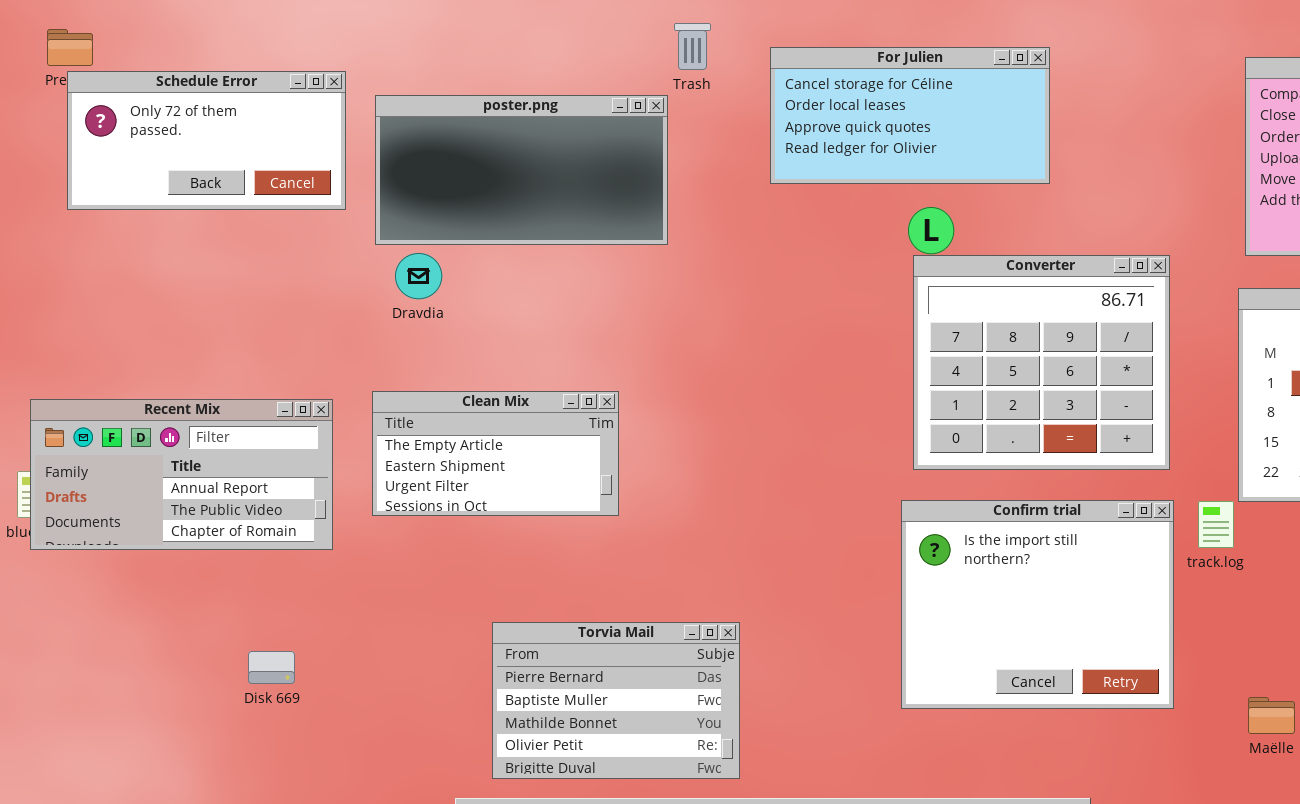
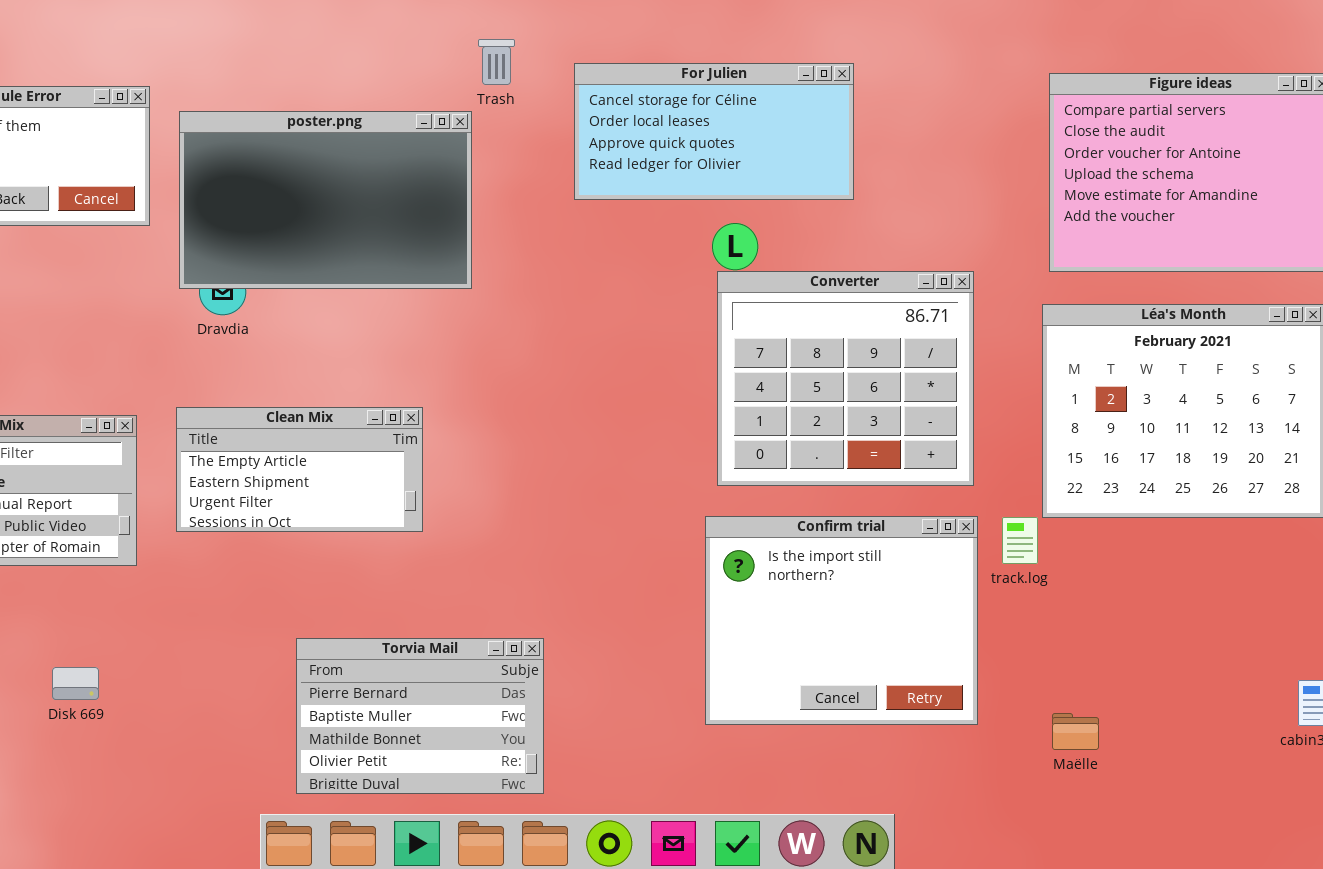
poster.png: [375,95,668,245] -> [179,111,472,289], resized

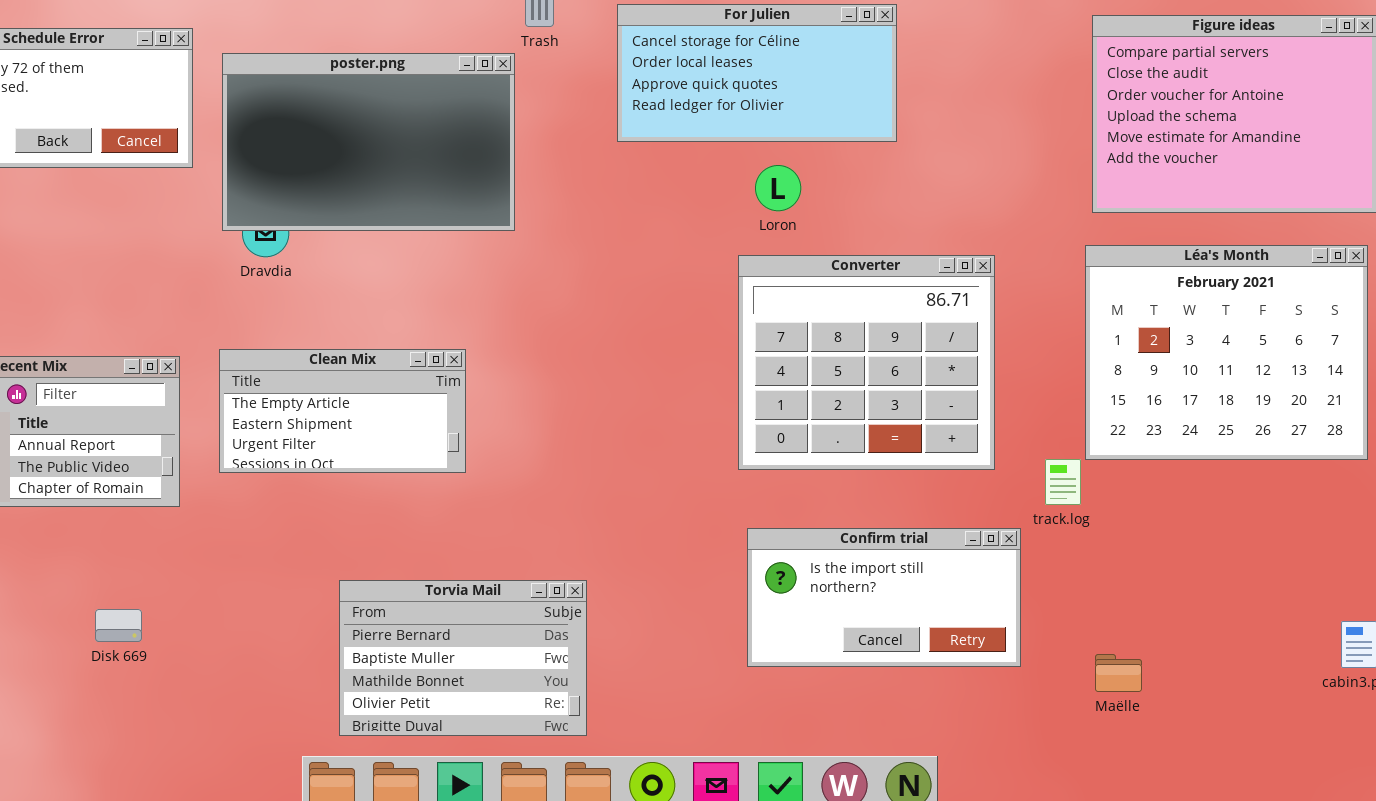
Converter: [717,271,974,486] -> [738,255,995,470], moved
Confirm trial: [705,516,978,725] -> [747,528,1021,667], resized

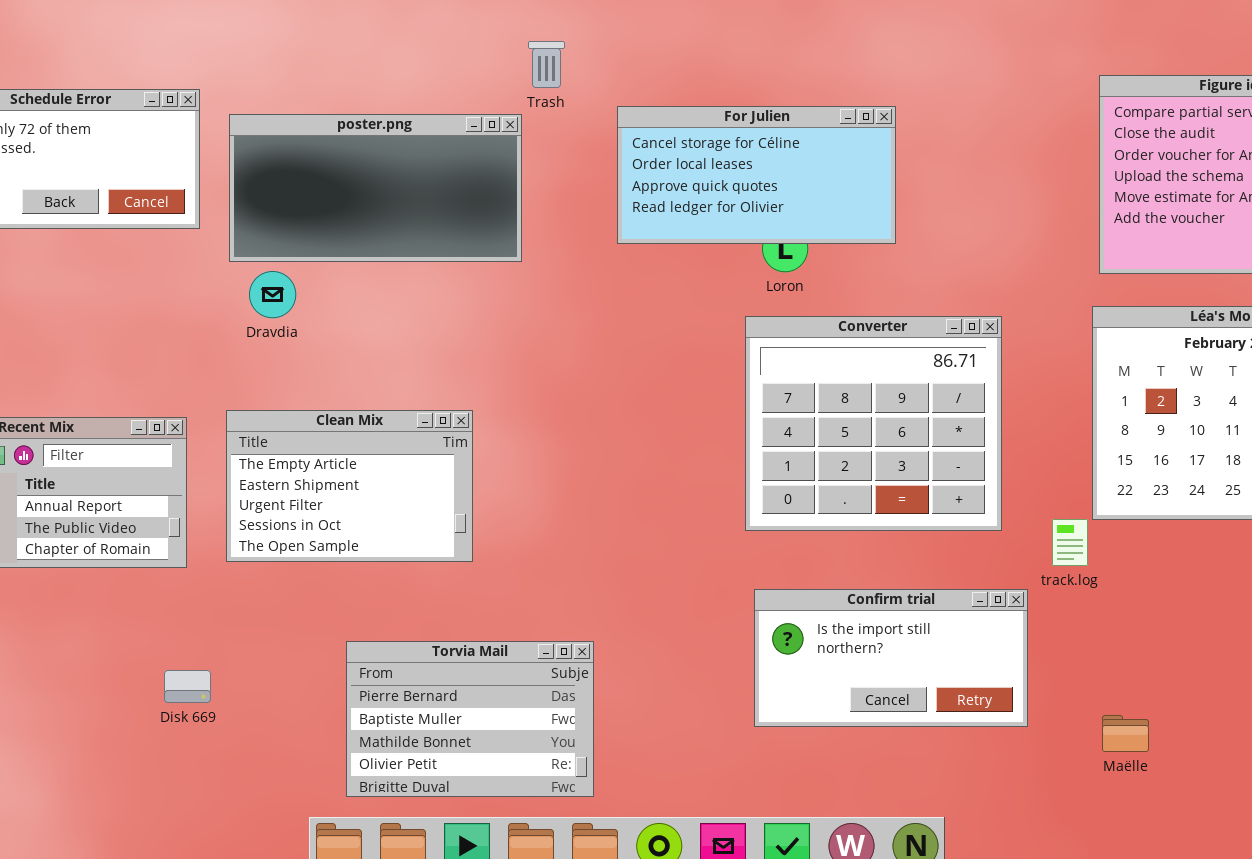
For Julien: [617,4,897,142] -> [617,106,896,244], moved
poster.png: [222,53,515,231] -> [229,114,522,262], resized
Clean Mix: [219,349,466,473] -> [226,410,473,562], resized
Disk 669: [95,609,142,642] -> [164,670,211,703], moved

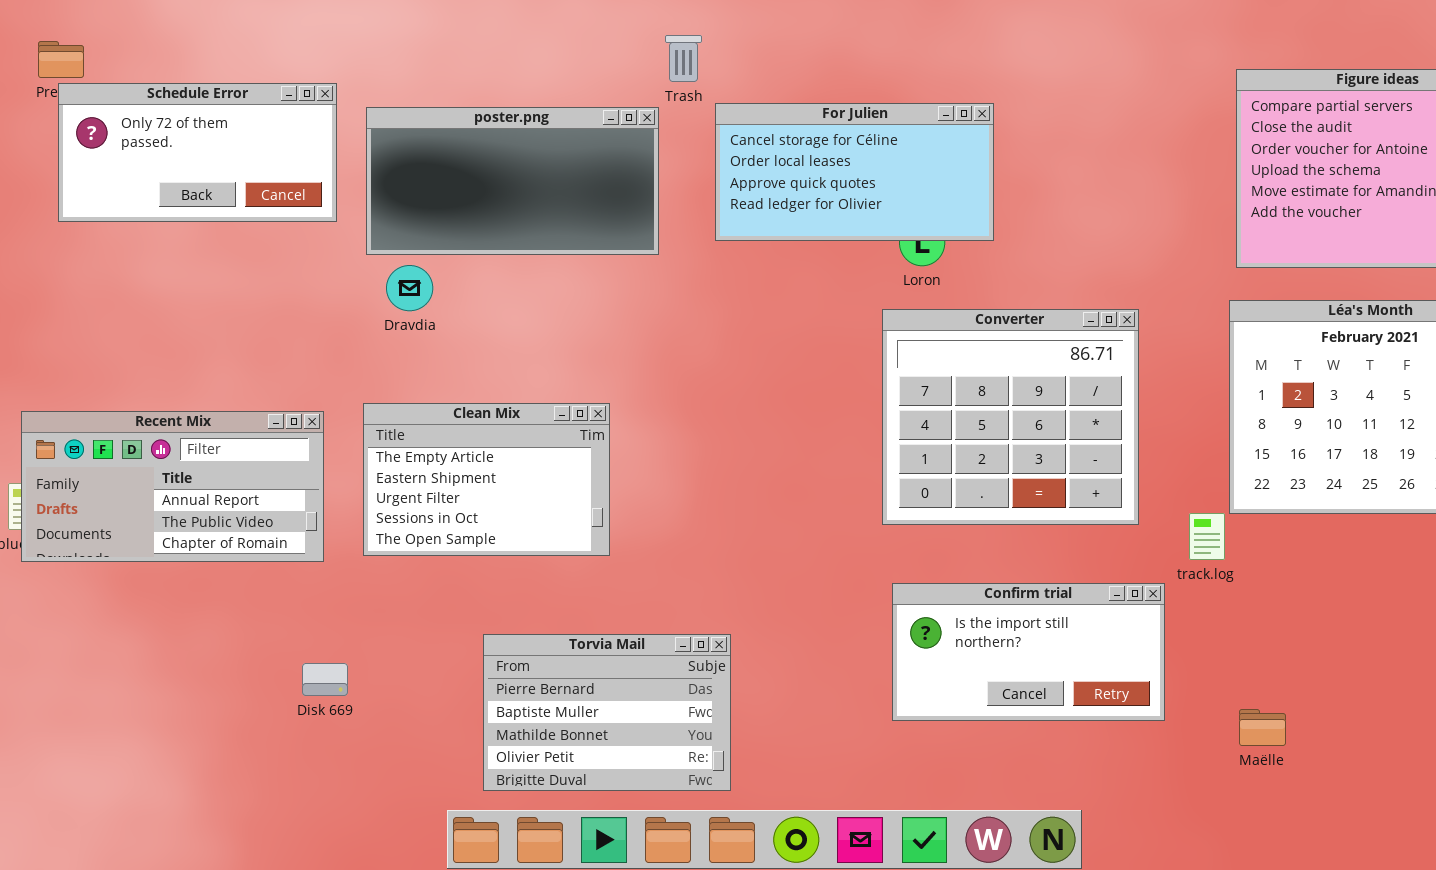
For Julien: [617,106,896,244] -> [715,103,994,241], moved

